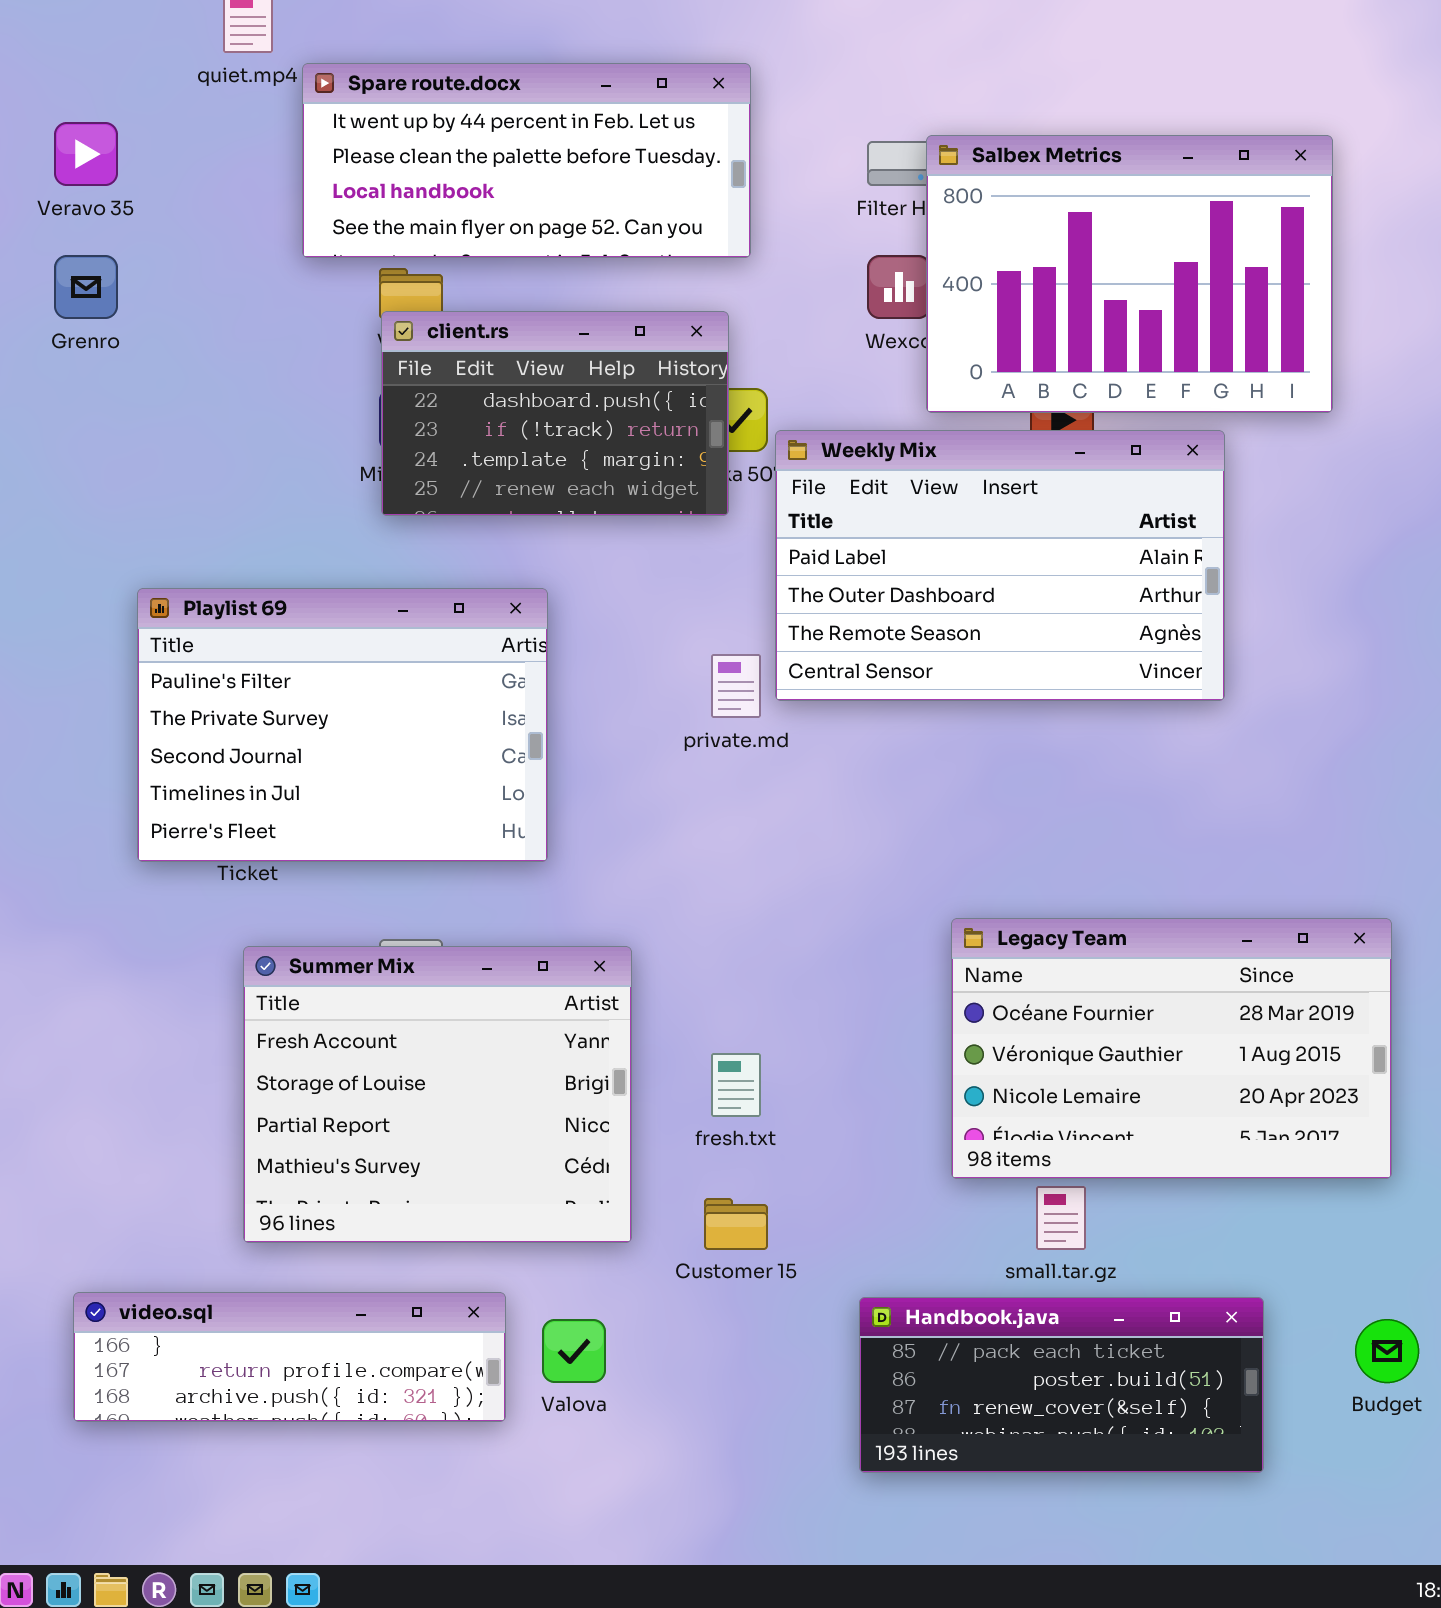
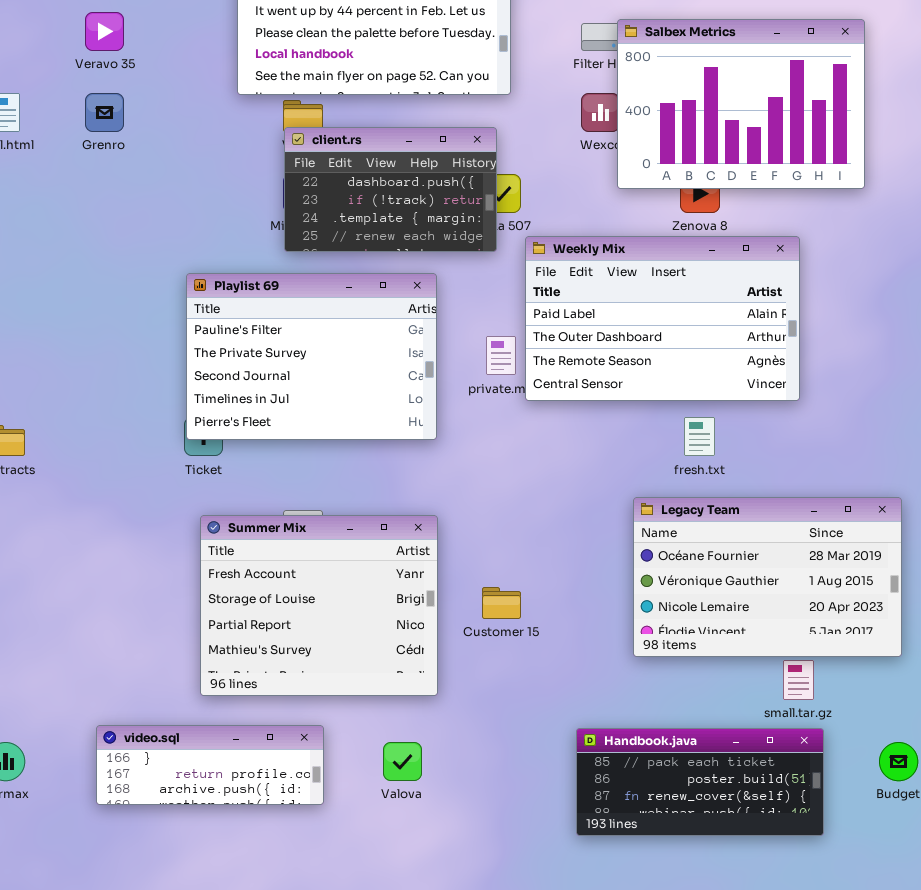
Weekly Mix: [775,430,1225,701] -> [525,236,800,401], moved
Playlist 69: [137,588,548,862] -> [186,273,437,440], moved
fresh.txt: [711,1053,761,1117] -> [684,417,715,456], moved
small.tar.gz: [1036,1186,1086,1250] -> [783,660,814,700], moved
Customer 15: [704,1198,768,1250] -> [482,587,521,619], moved
video.sql: [73,1292,506,1422] -> [96,725,324,805], resized

